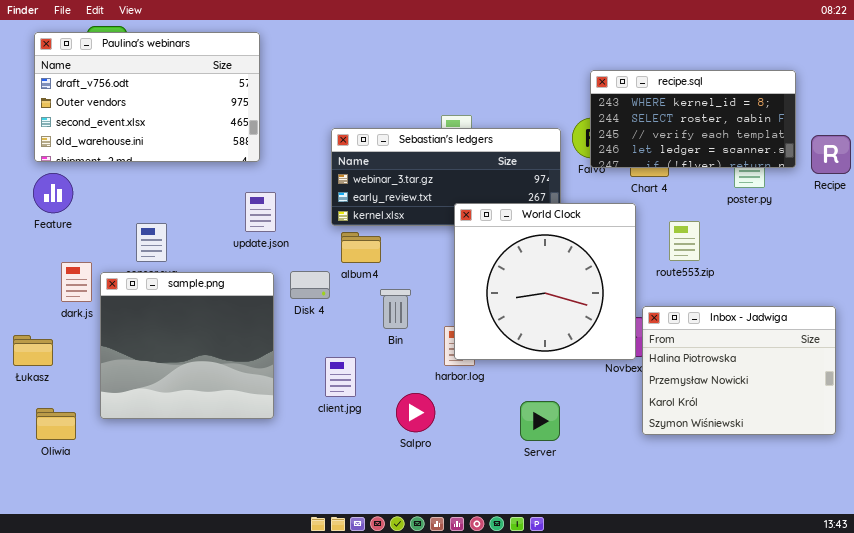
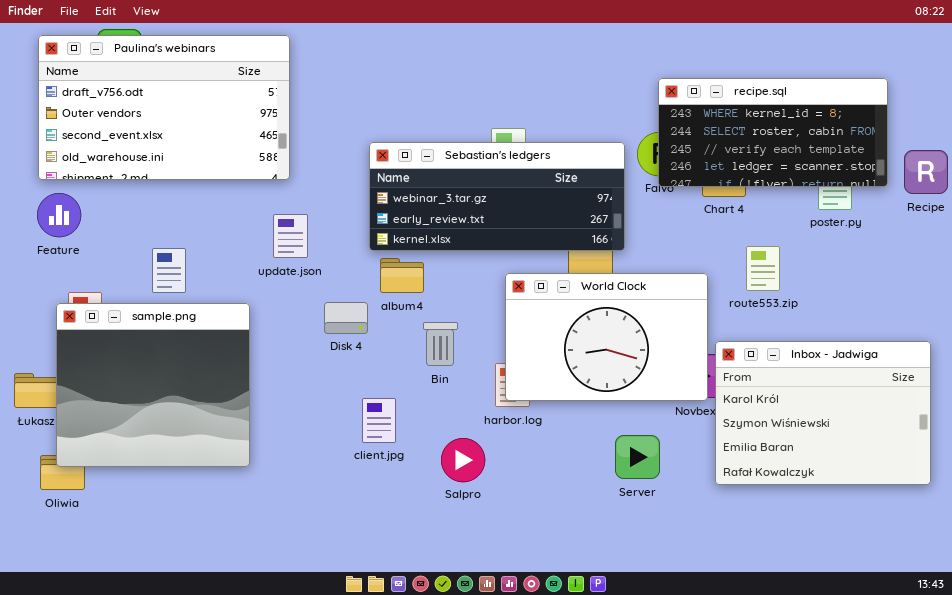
World Clock: [454,203,636,360] -> [505,273,708,401], resized
sample.png: [100,272,274,419] -> [56,303,250,467], moved
Inbox - Jadwiga: [642,306,836,435] -> [715,341,931,485], scrolled down 2 rows
Server: [520,401,560,441] -> [615,435,660,479], moved

